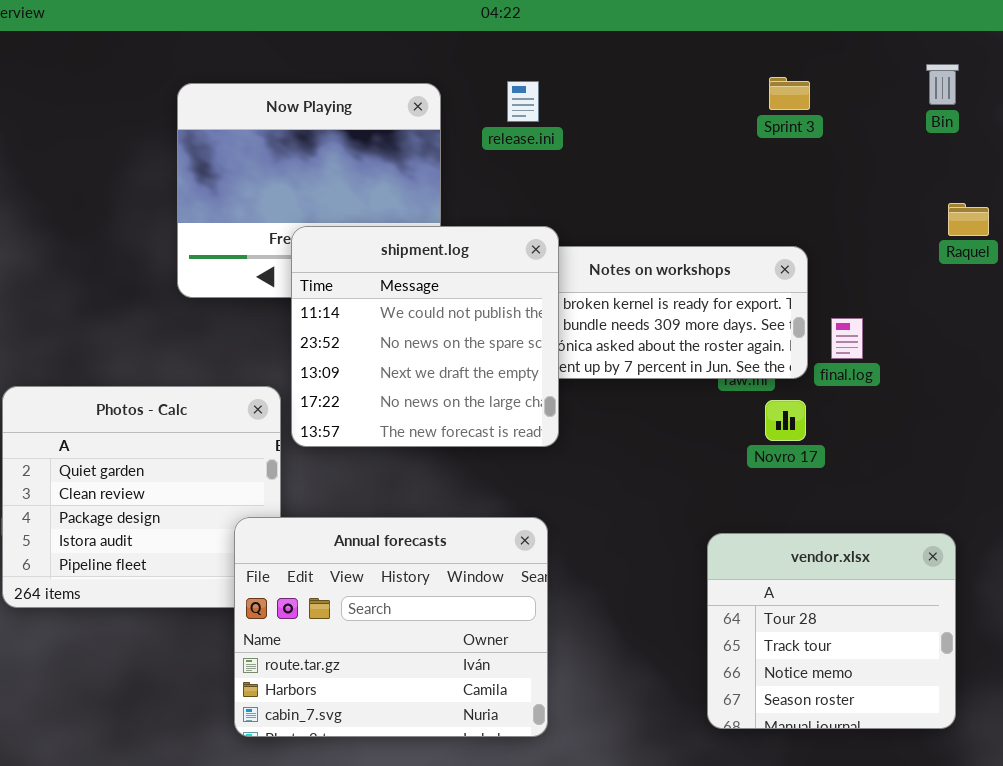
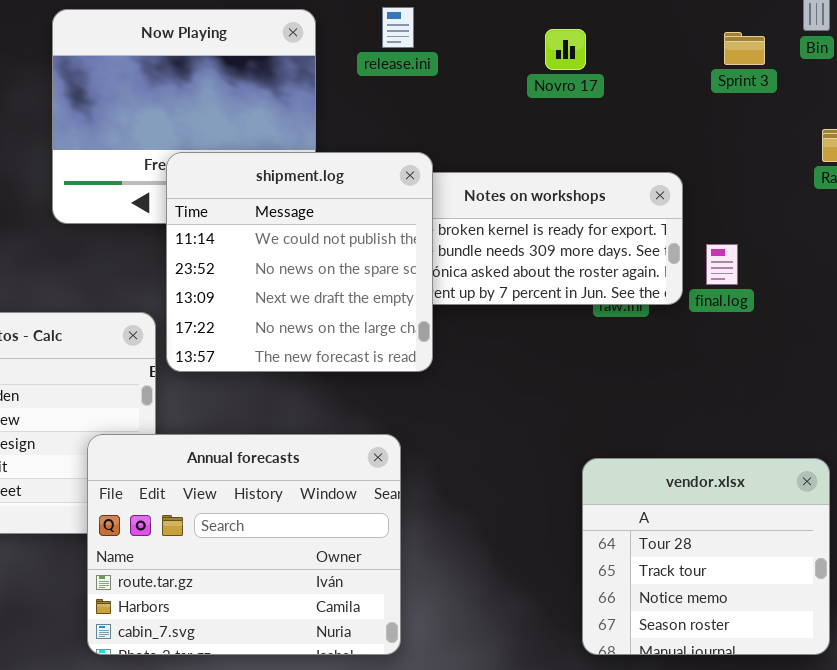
Sprint 3: [769,77,810,110] -> [724,32,765,65], moved
Novro 17: [765,400,806,441] -> [545,29,586,70], moved
Annual forecasts: [234,517,548,737] -> [87,434,401,655], moved

